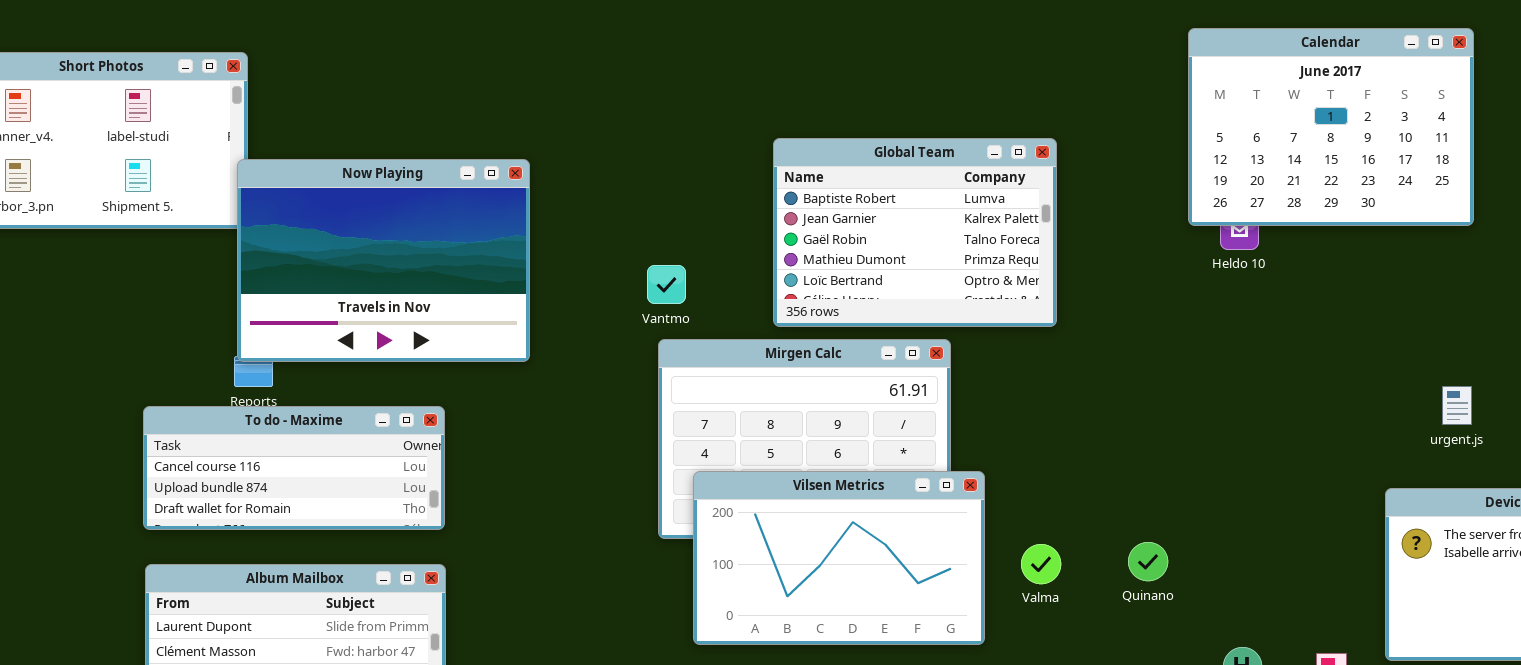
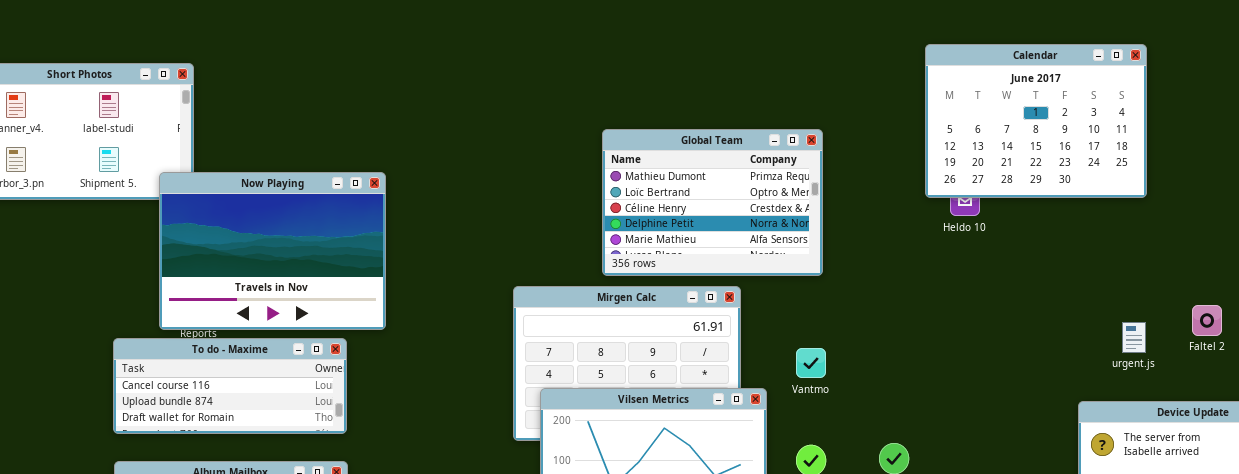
Global Team: [773,138,1057,327] -> [602,129,823,276], scrolled down 3 rows
Now Playing: [237,159,530,362] -> [159,172,386,330], moved
Vantmo: [647,265,686,304] -> [796,348,826,378], moved

